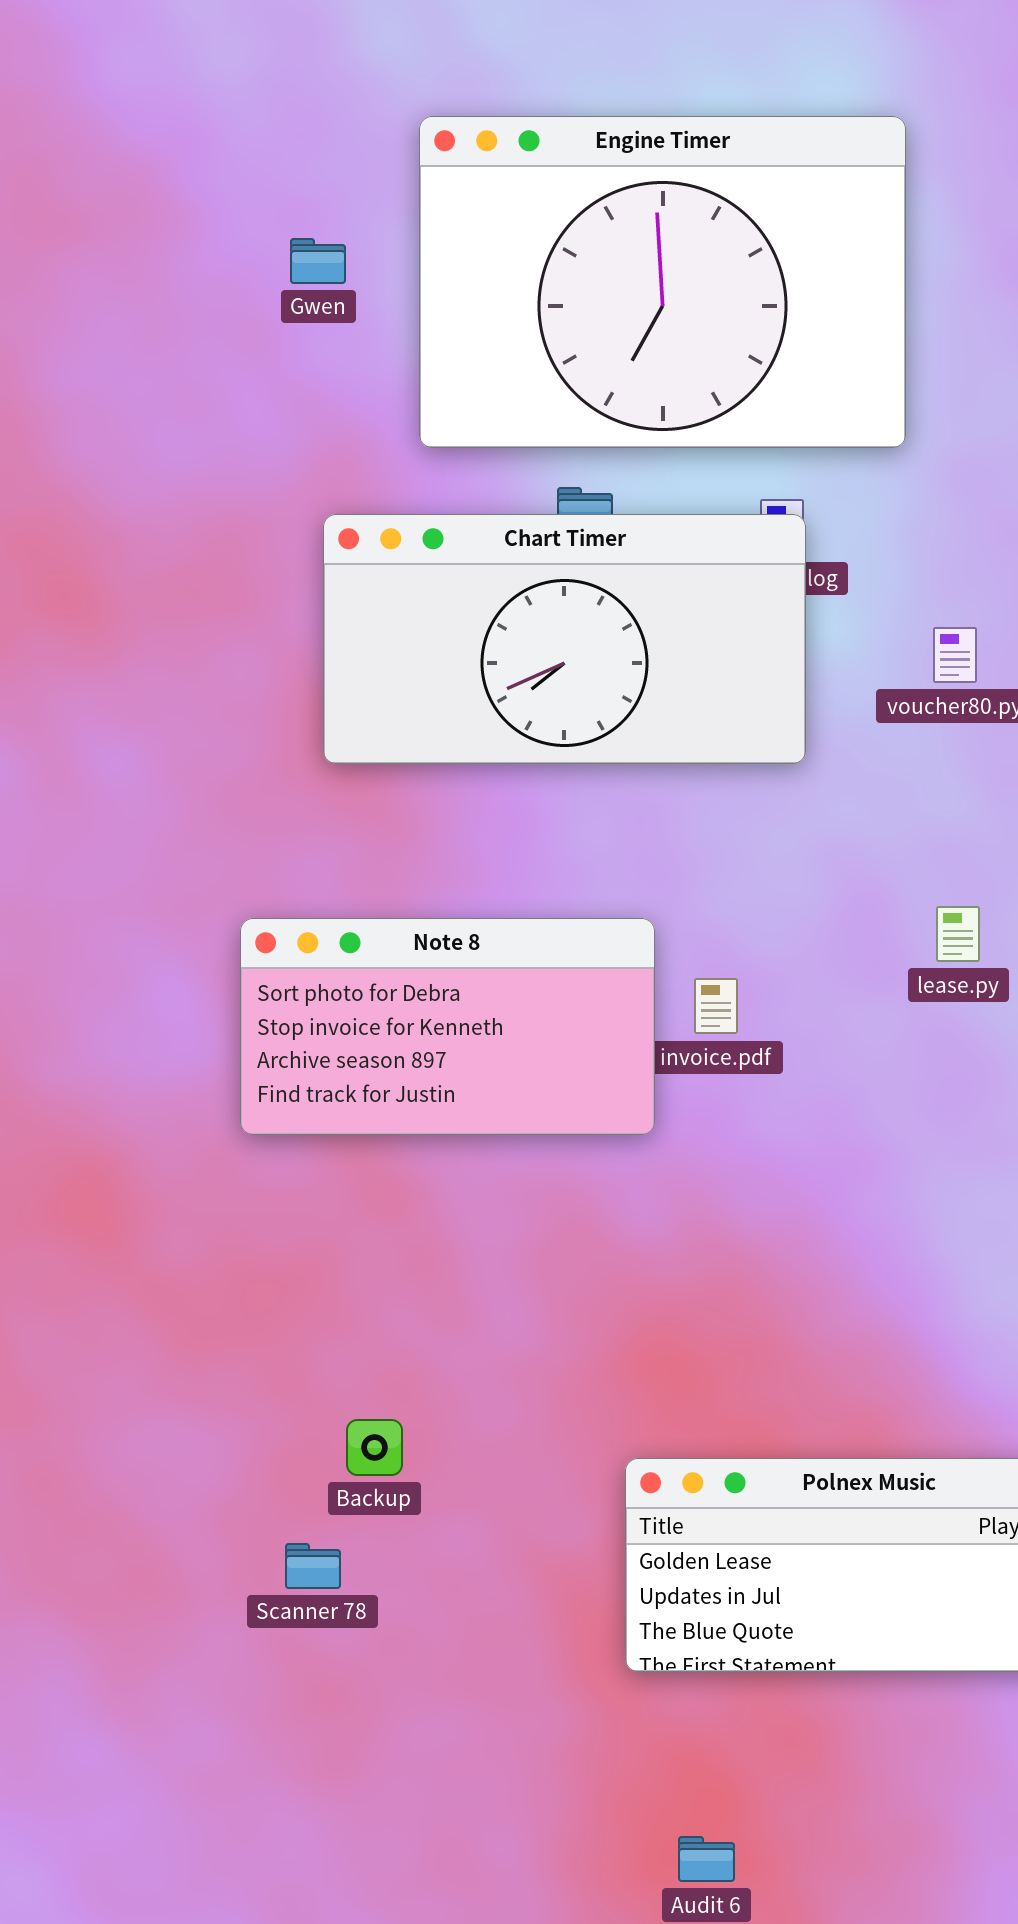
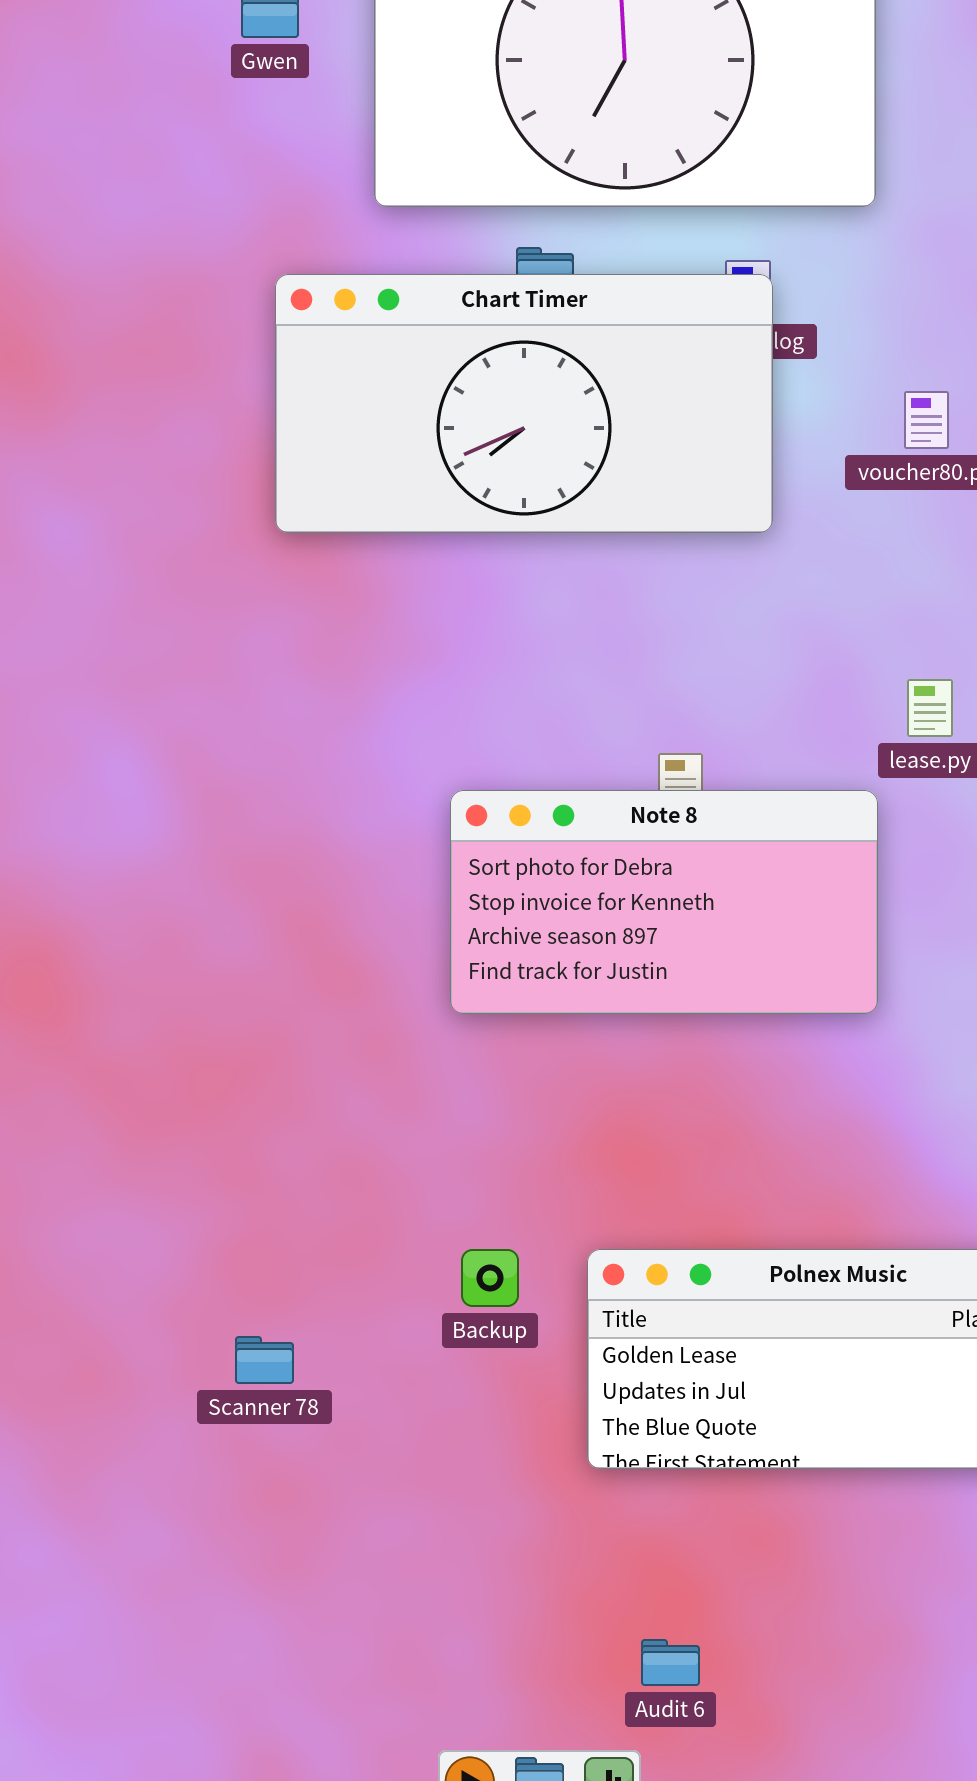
Note 8: [240,918,655,1135] -> [450,790,878,1014], moved
Backup: [346,1419,403,1476] -> [461,1249,519,1307], moved

